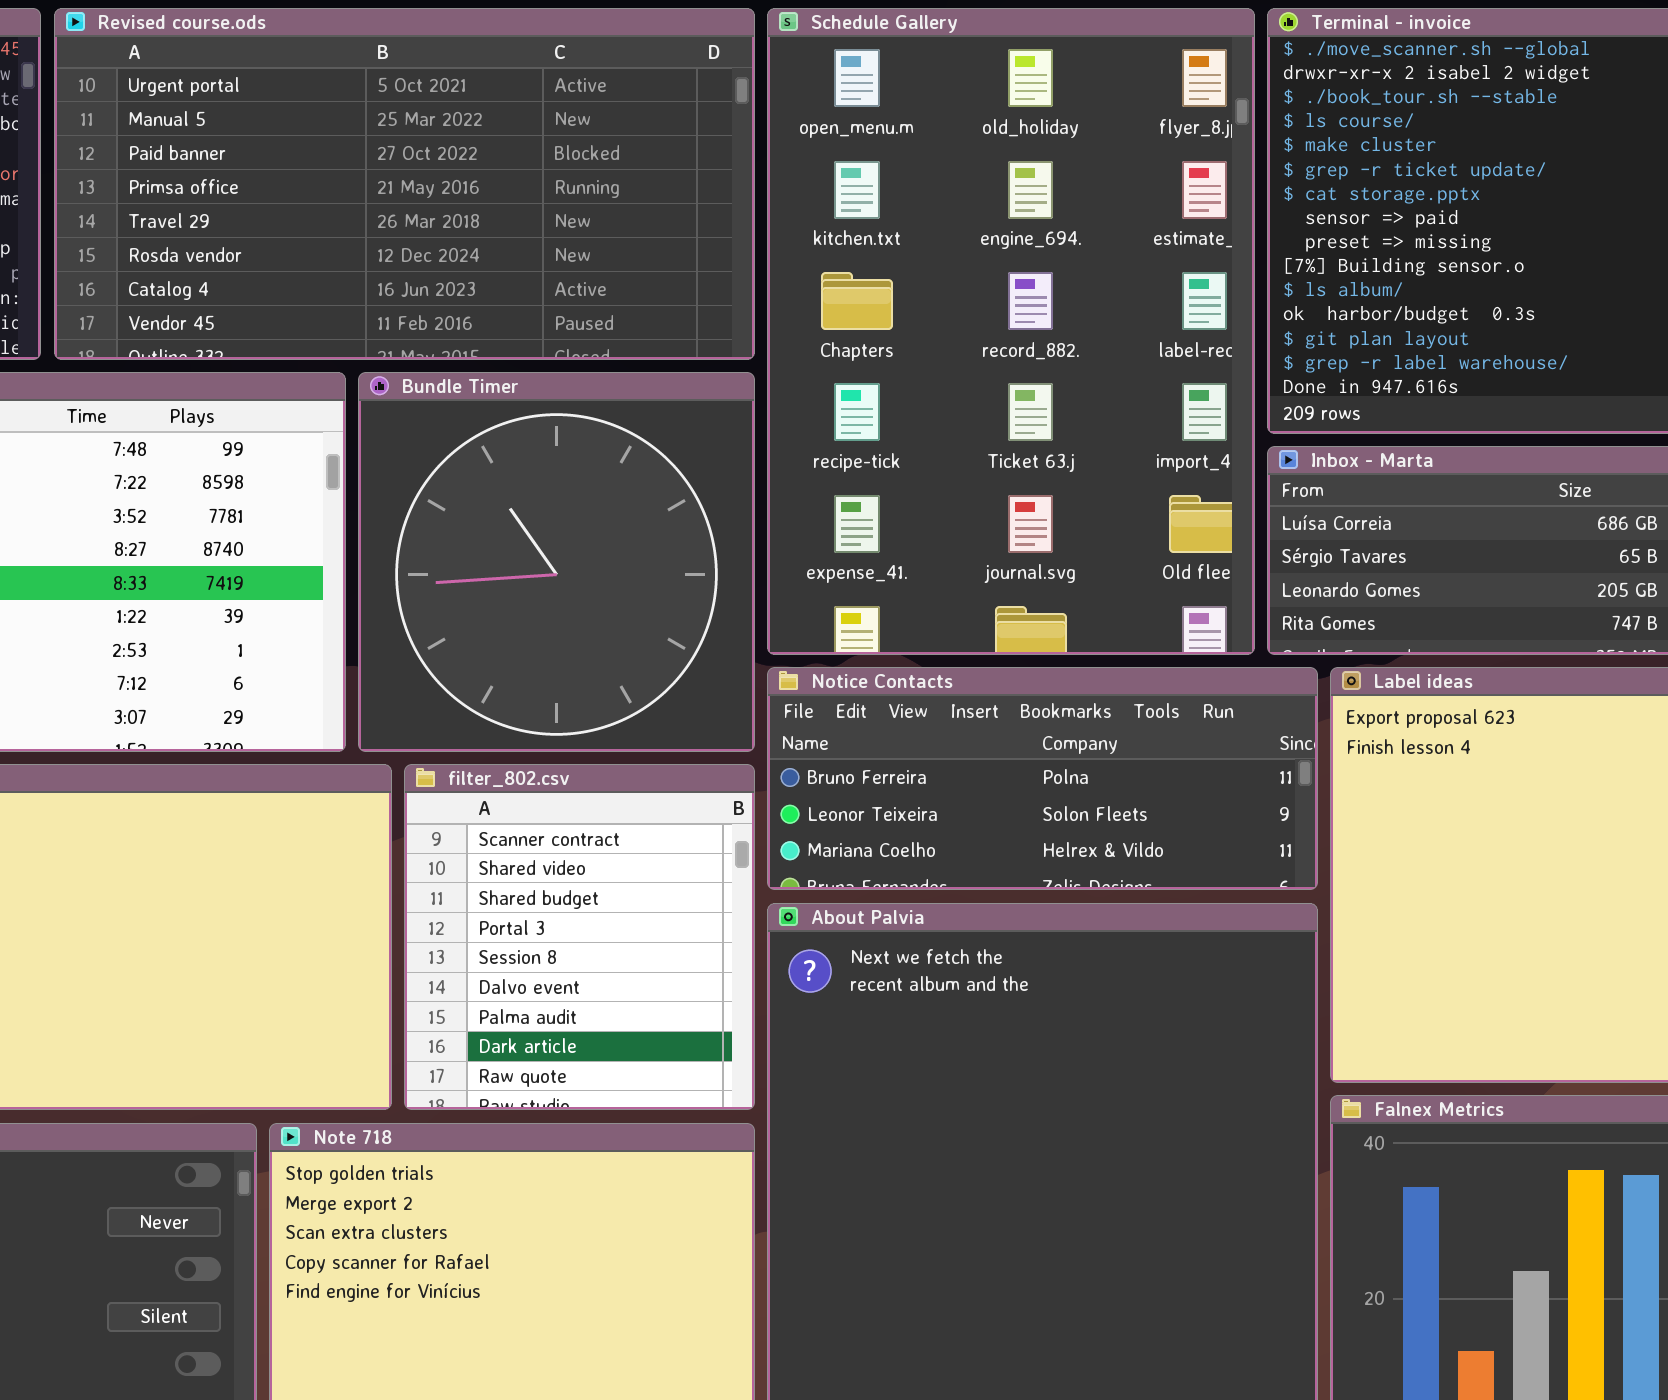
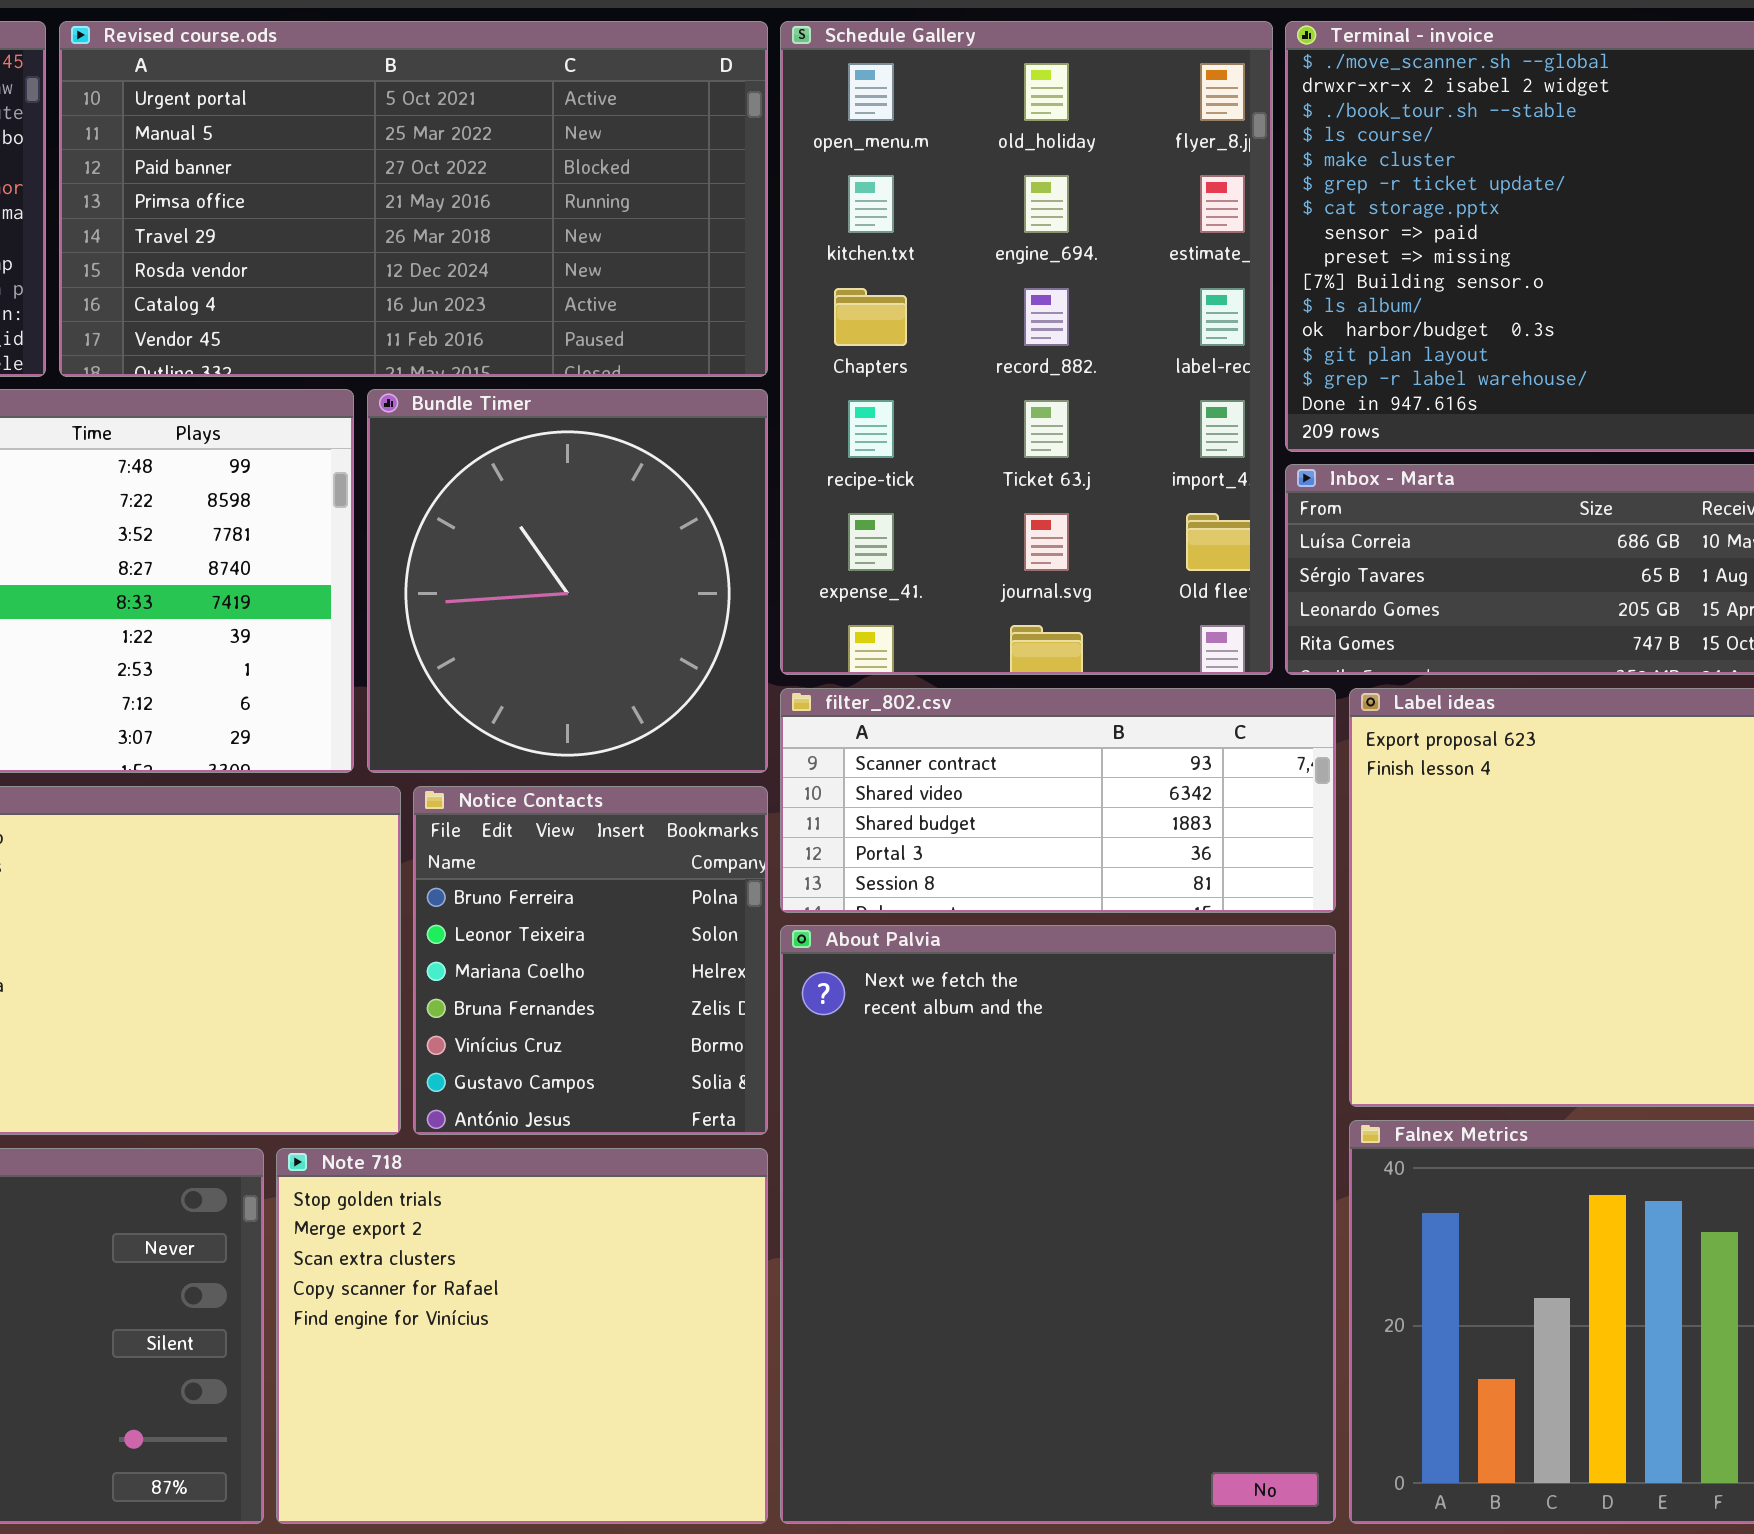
Notice Contacts: [767,667,1318,890] -> [413,786,768,1135], moved, resized
filter_802.csv: [404,764,755,1110] -> [780,688,1336,913], moved, resized

